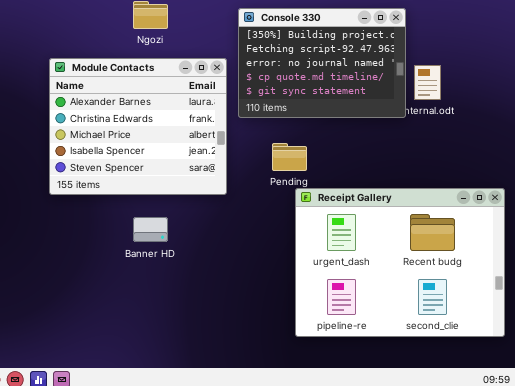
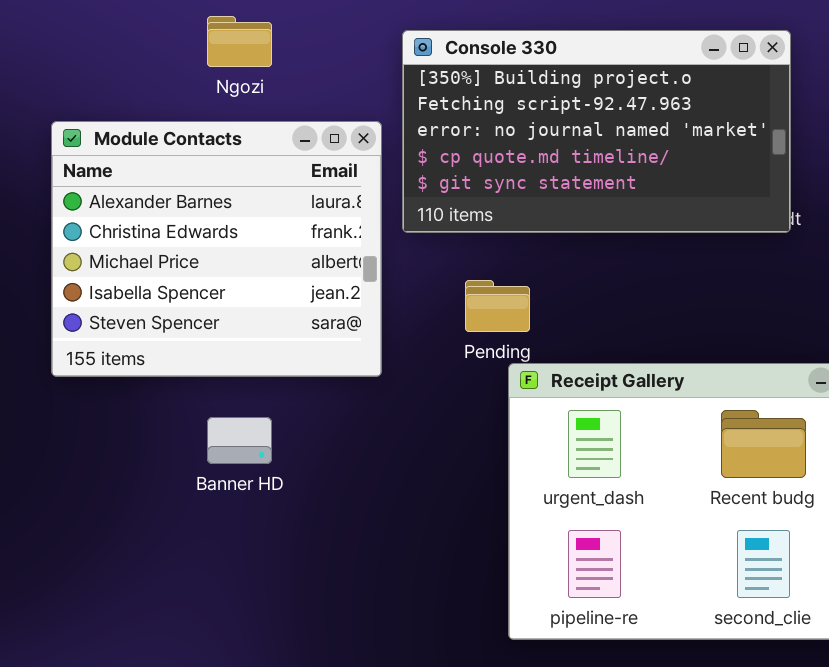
Console 330: [238,8,406,118] -> [402,30,791,233], resized

